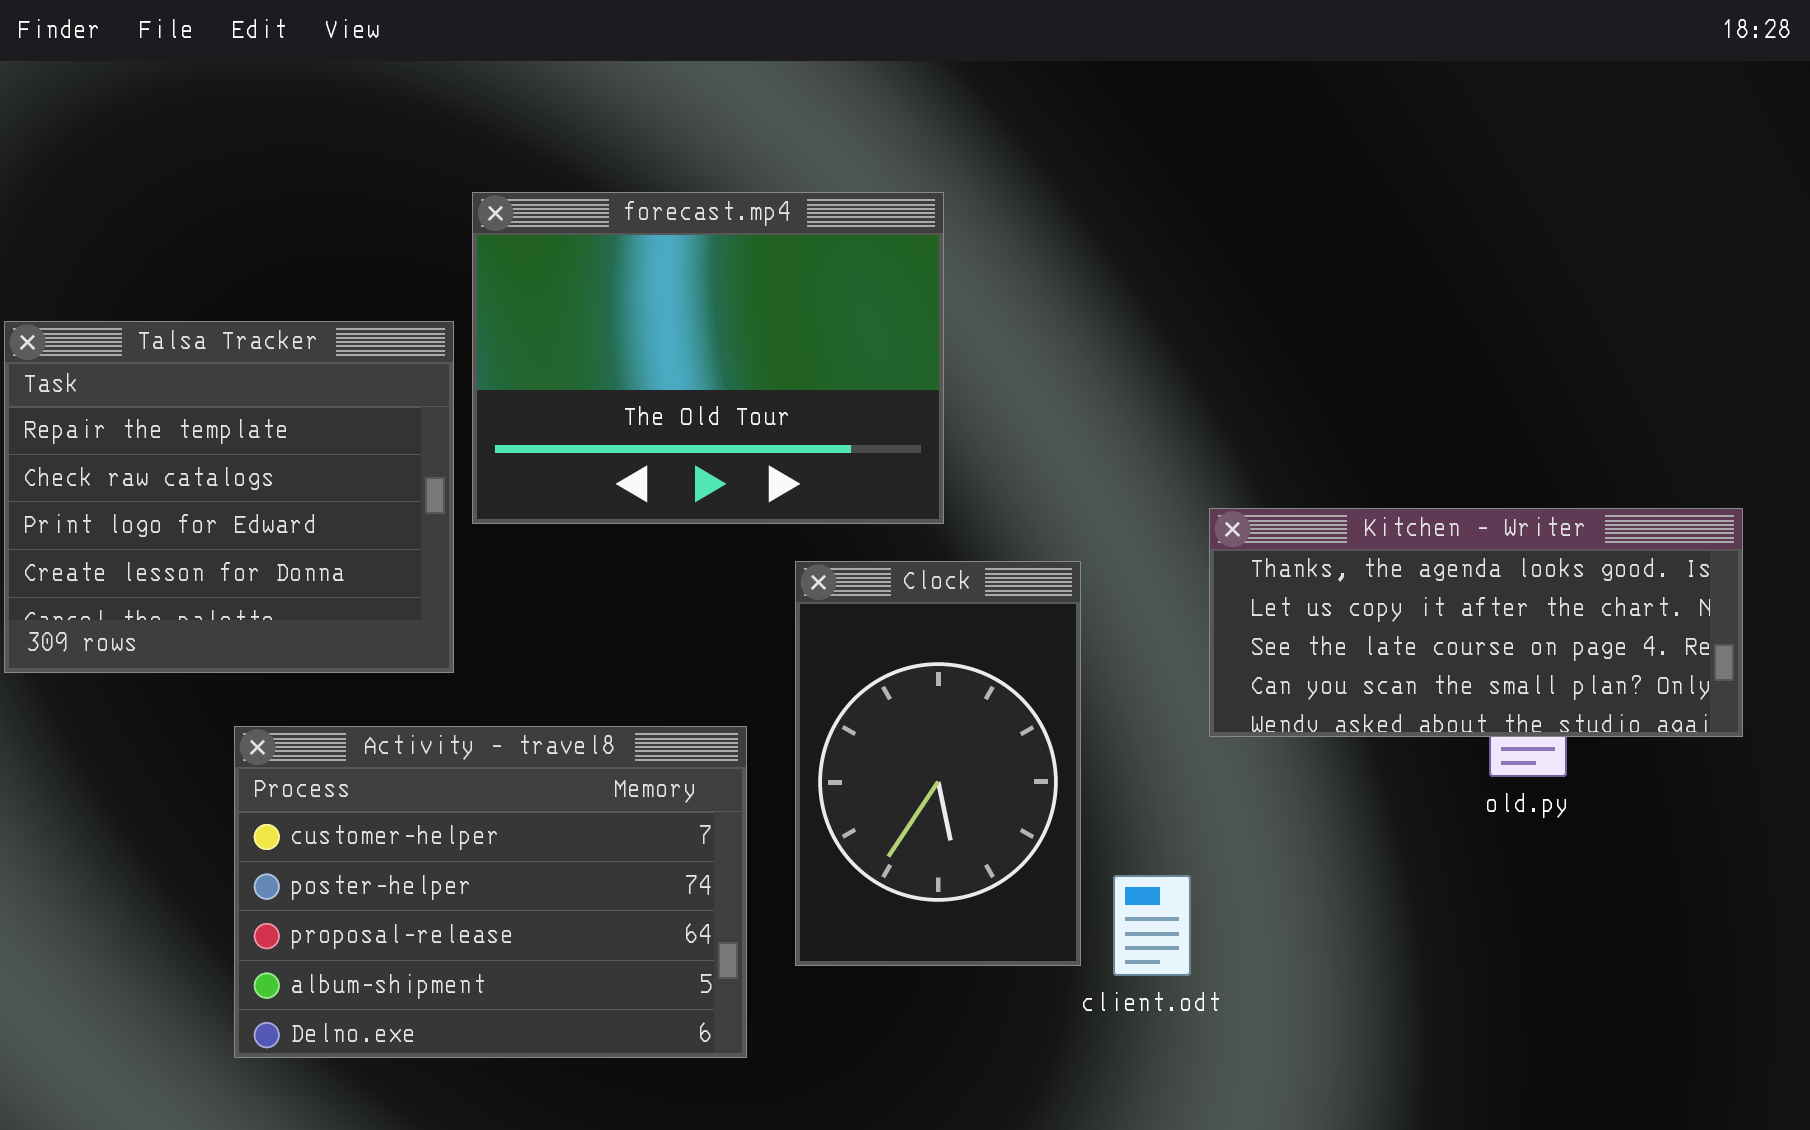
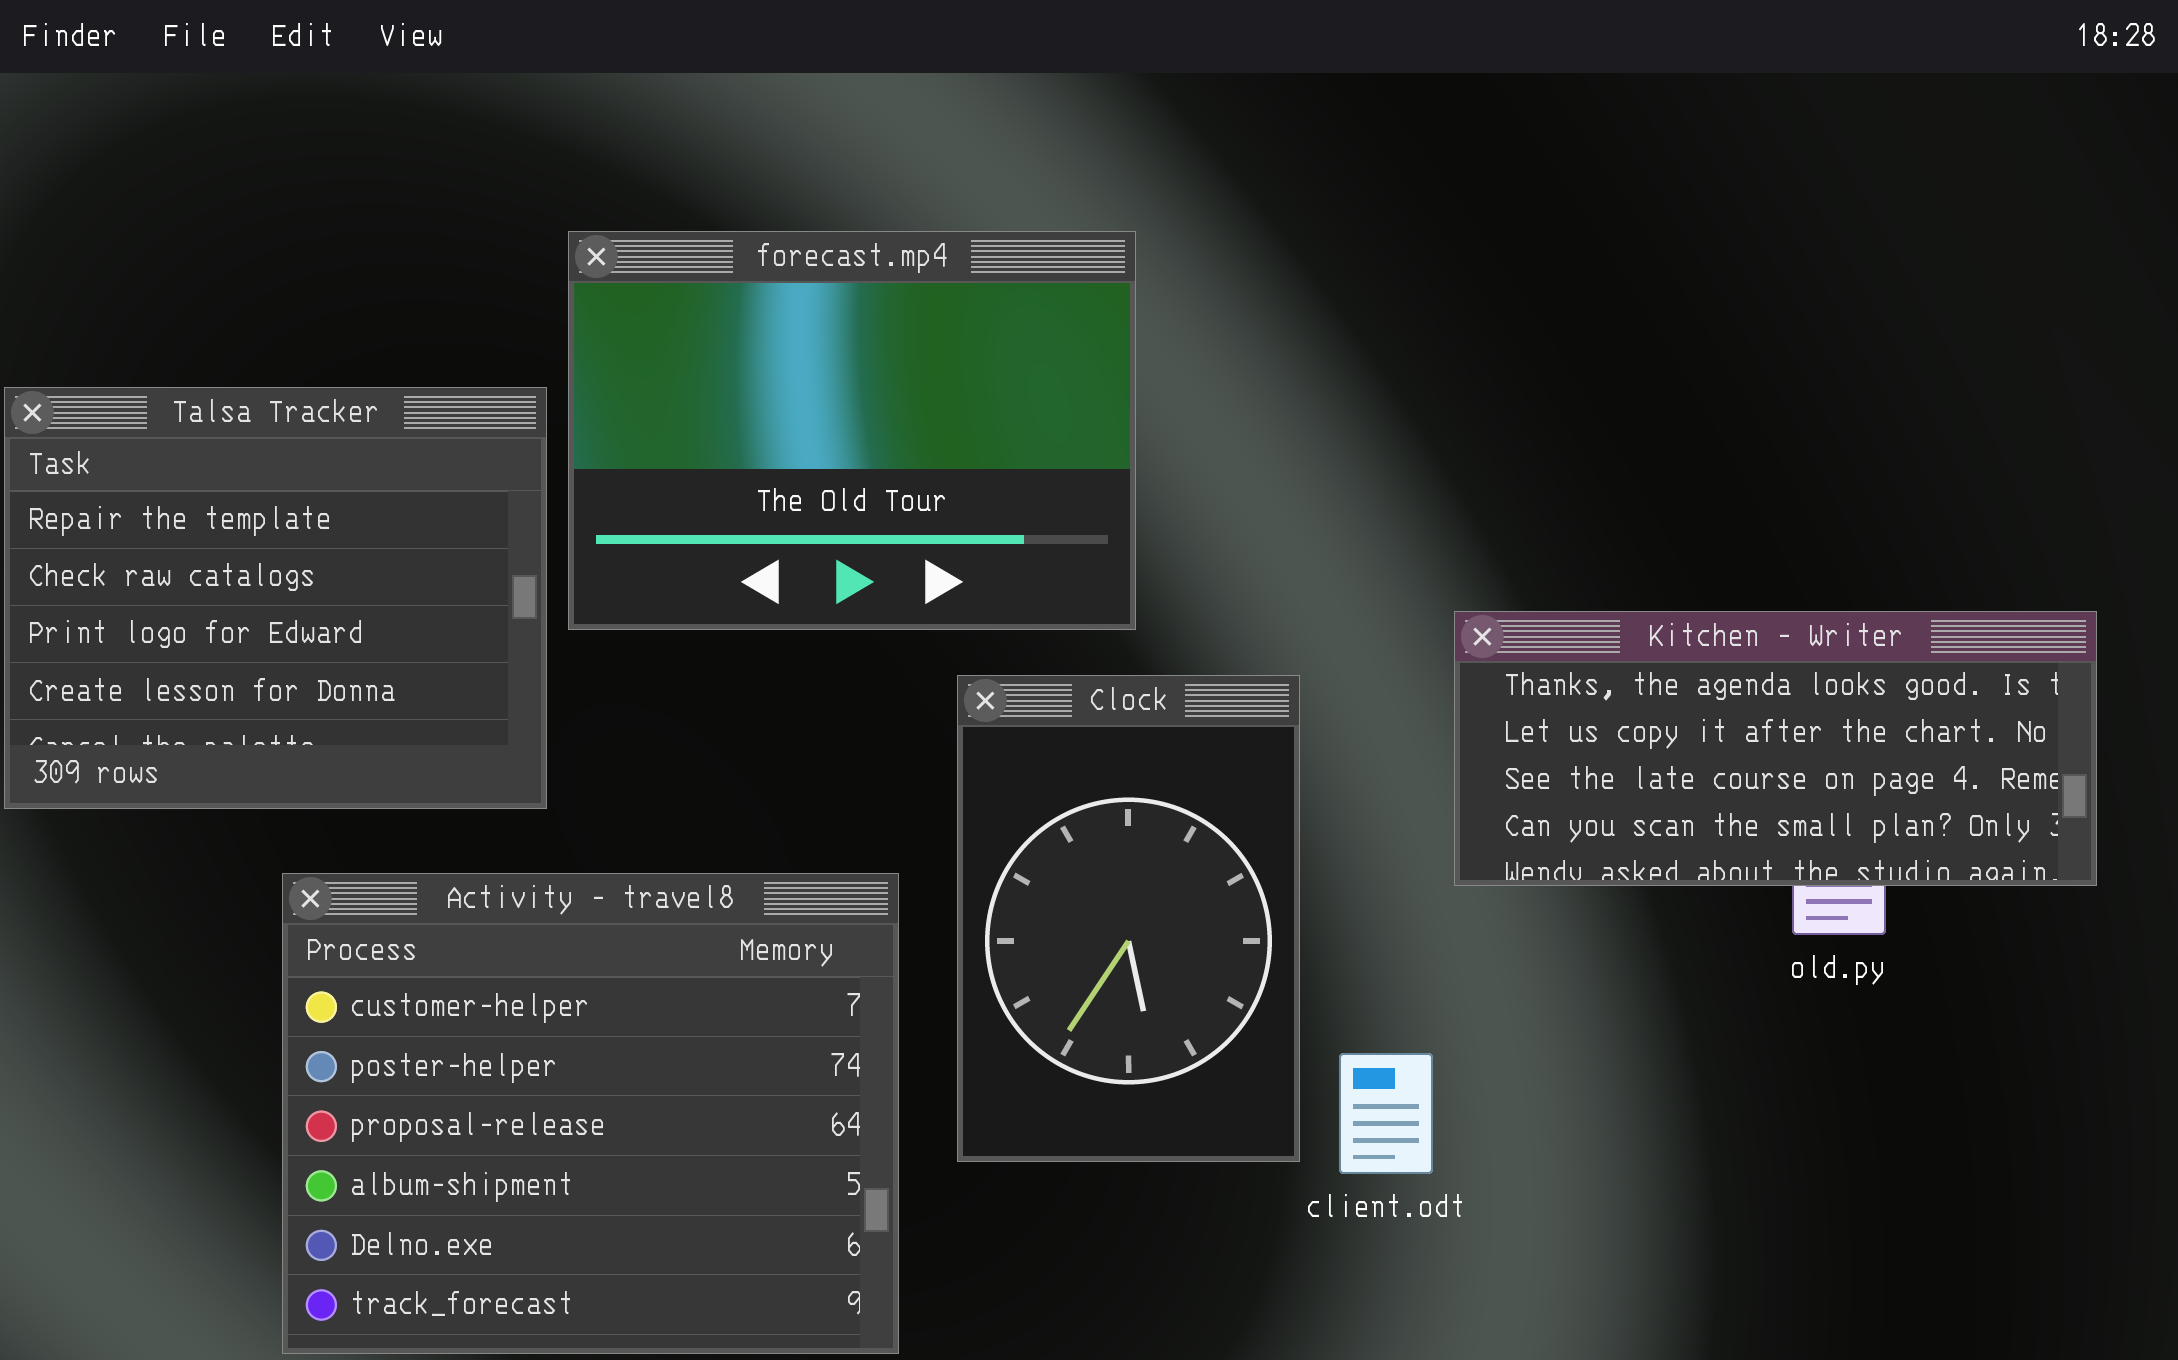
Activity - travel8: [234,726,747,1058] -> [282,873,899,1354], resized

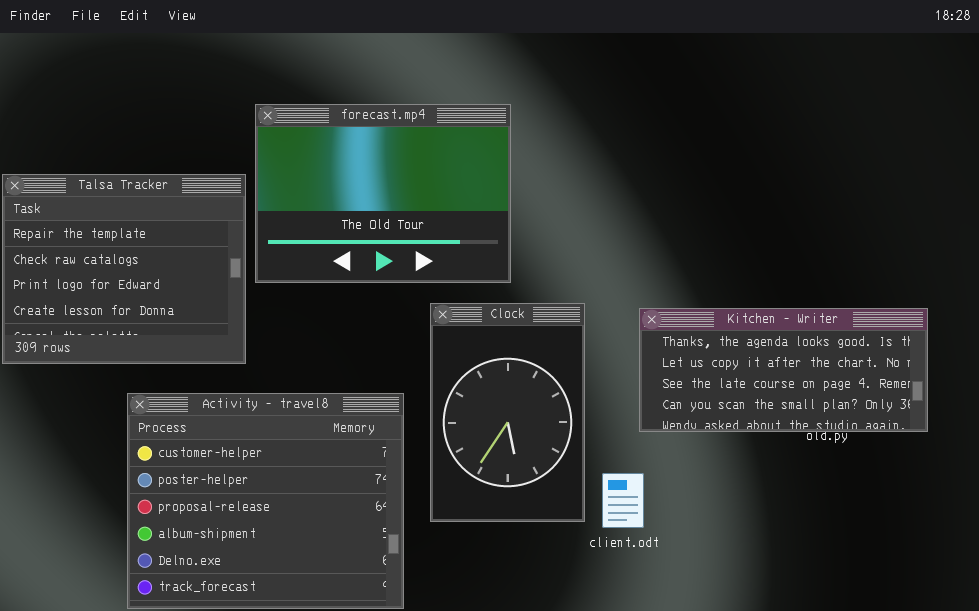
Kitchen - Writer: [1454,611,2097,886] -> [639,308,928,432], moved

